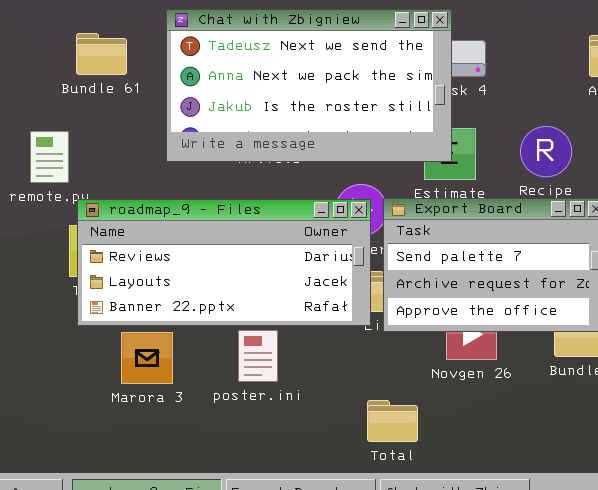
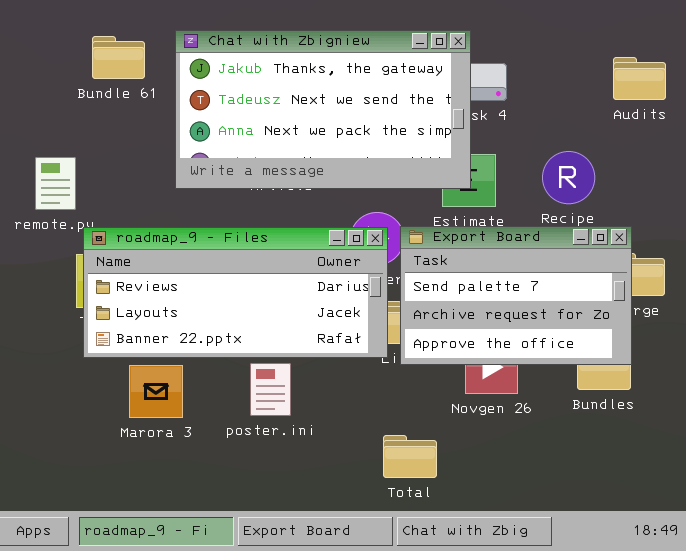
Chat with Zbigniew: [166,9,452,162] -> [175,30,471,189], scrolled up 1 row
Bundle 61: [76,33,127,75] -> [92,36,145,79], moved

